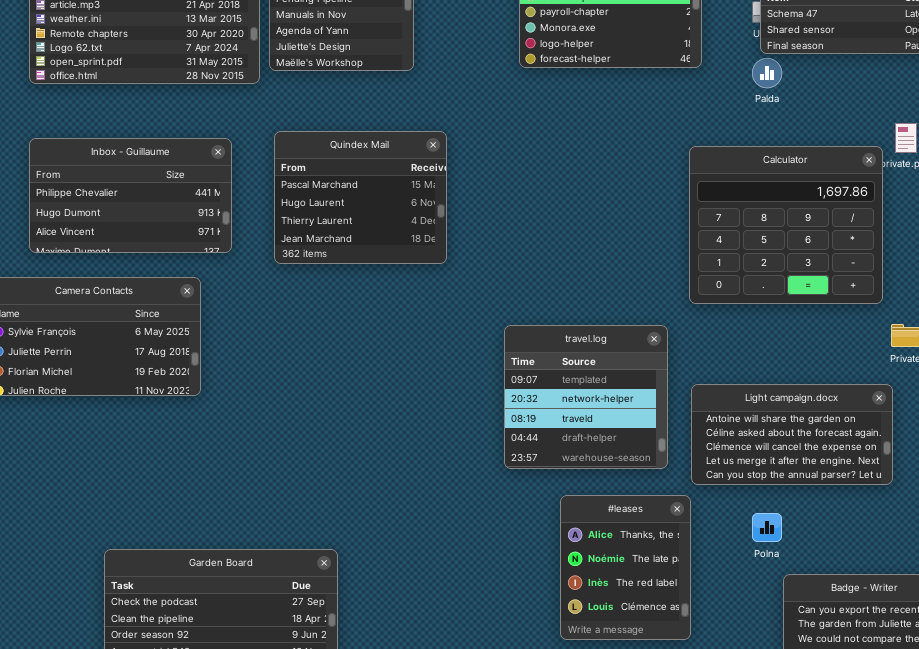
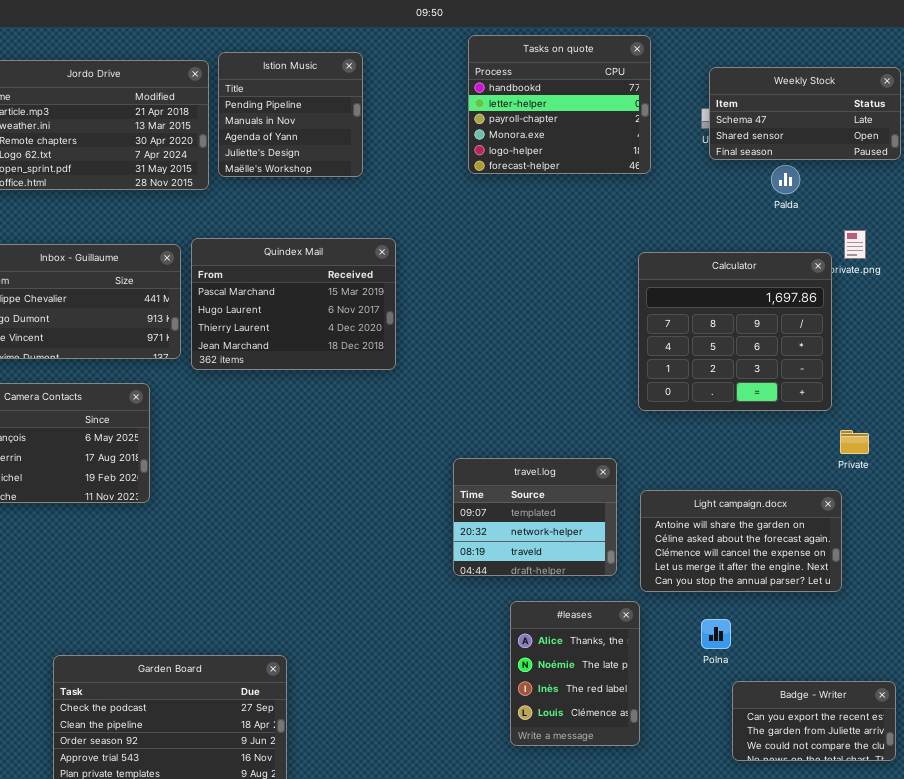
Palda: [752,58,782,88] -> [771,165,800,194], moved
Quindex Mail: [274,131,447,264] -> [191,238,396,370], resized
travel.log: [504,325,668,469] -> [453,458,617,576], resized

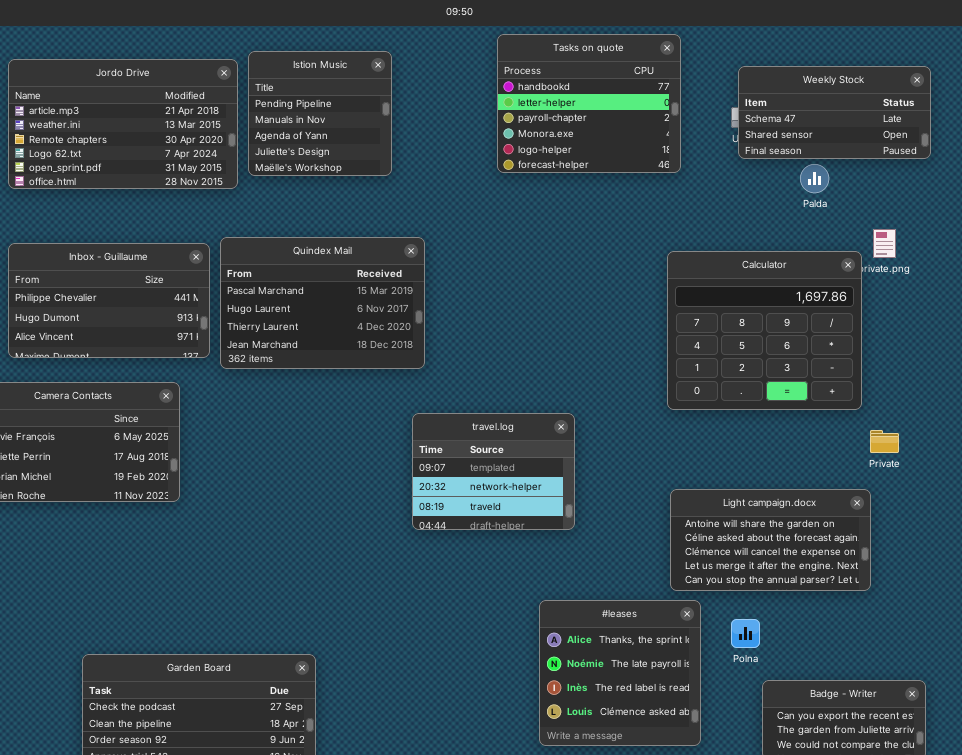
travel.log: [453,458,617,576] -> [412,413,575,530], moved
#leases: [510,601,640,746] -> [539,600,701,746], resized

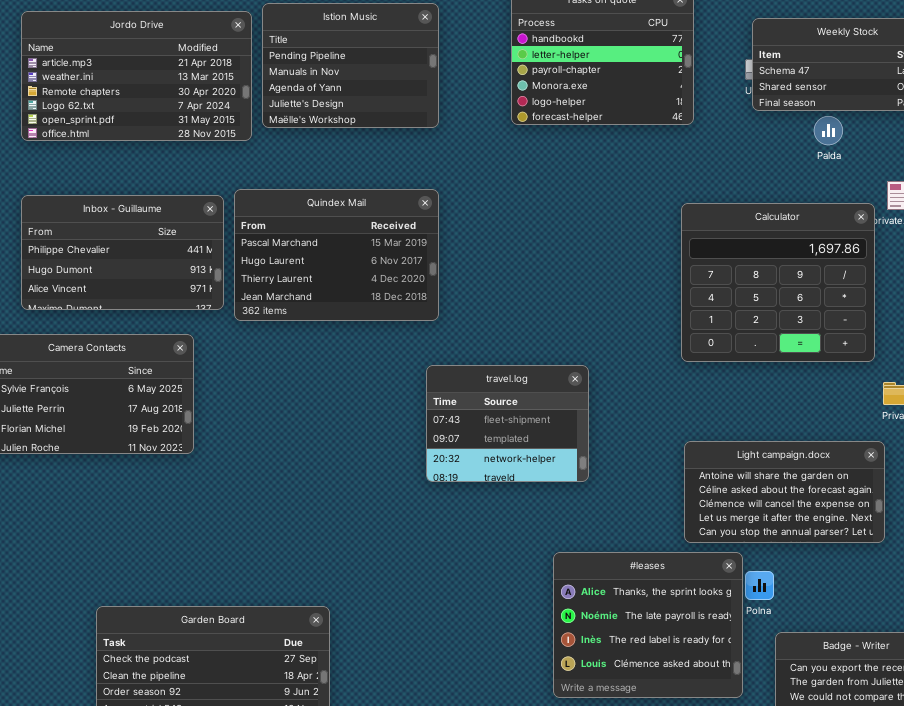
Istion Music: [248,51,392,176] -> [262,3,439,128], resized
travel.log: [412,413,575,530] -> [426,365,589,482], scrolled up 1 row
#leases: [539,600,701,746] -> [553,552,743,698], resized

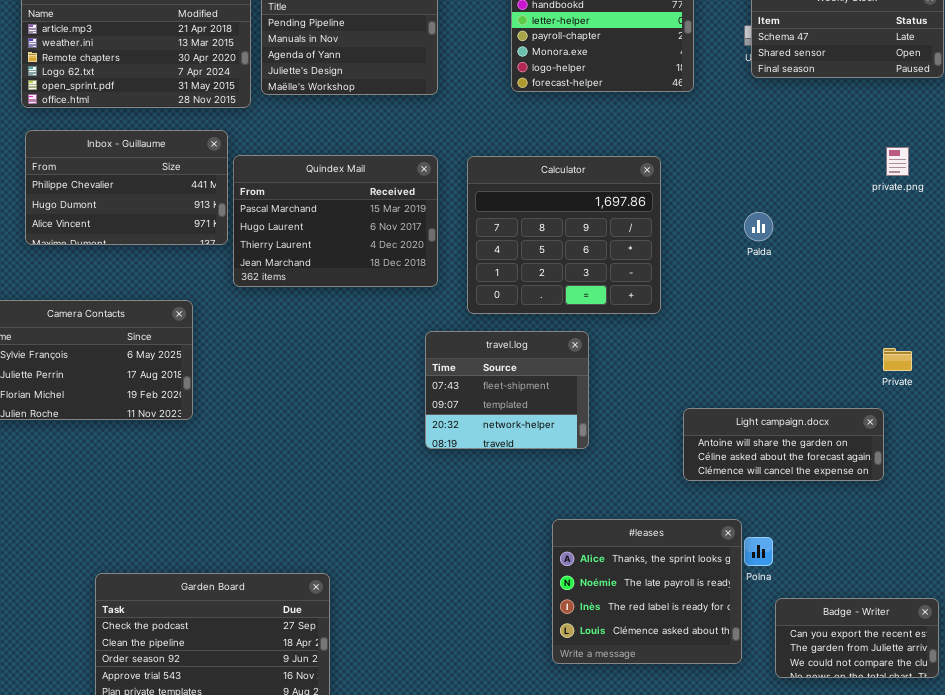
Palda: [814,116,843,145] -> [744,212,773,241], moved
Inbox - Guillaume: [21,195,224,310] -> [25,130,228,245], moved
Calculator: [681,203,875,362] -> [467,156,661,314], moved
Light campaign.docx: [684,441,885,543] -> [683,408,884,481], resized

